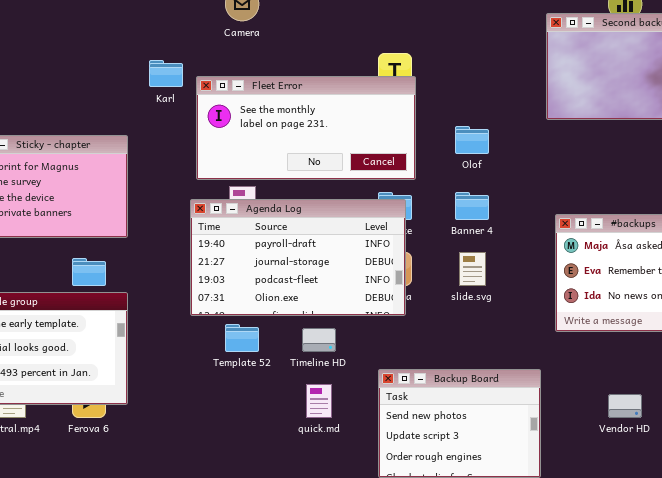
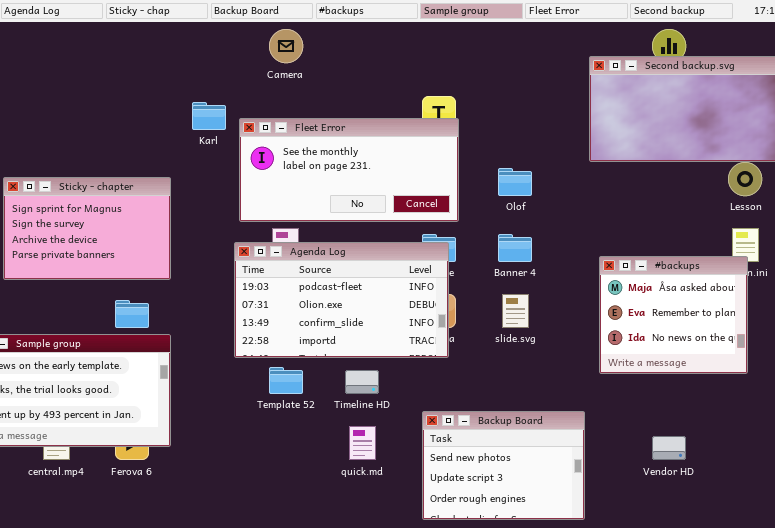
Agenda Log: [190,199,406,316] -> [234,242,449,358], scrolled down 2 rows

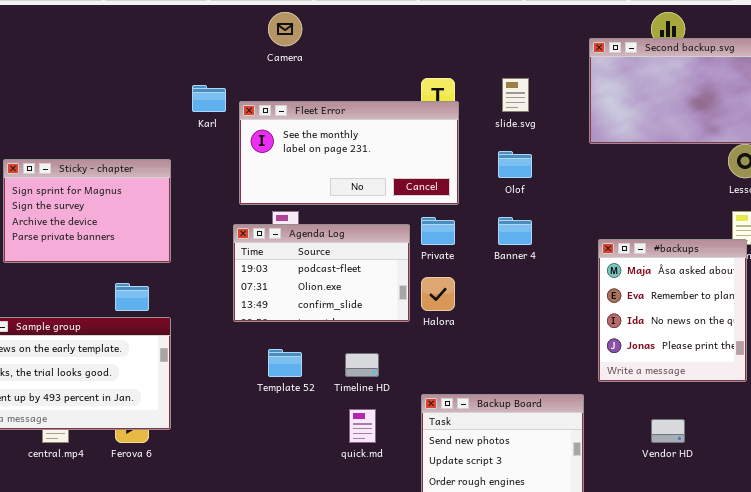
Agenda Log: [234,242,449,358] -> [233,224,410,322], resized
#backups: [599,256,748,374] -> [598,239,747,382], resized
slide.svg: [502,294,529,328] -> [502,78,529,112], moved

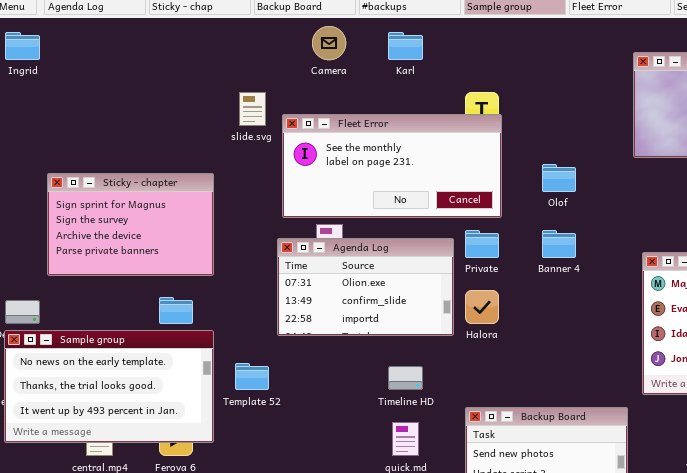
slide.svg: [502,78,529,112] -> [239,92,266,126], moved
Karl: [192,85,226,112] -> [388,32,423,60], moved
Agenda Log: [233,224,410,322] -> [277,238,454,336], scrolled down 1 row
Template 52: [268,349,302,377] -> [235,363,269,390], moved

